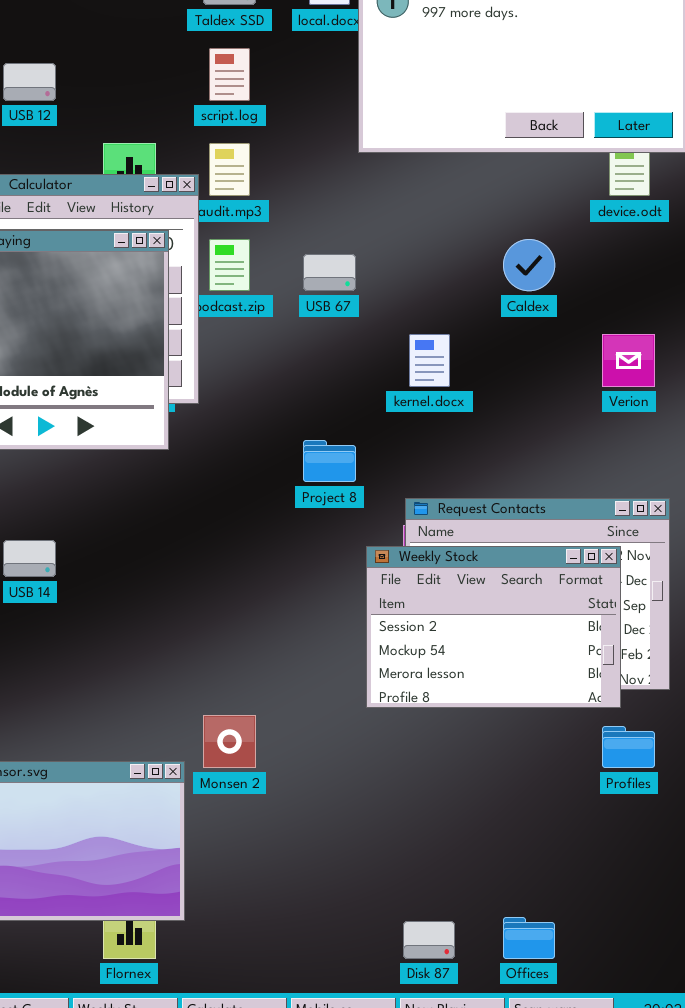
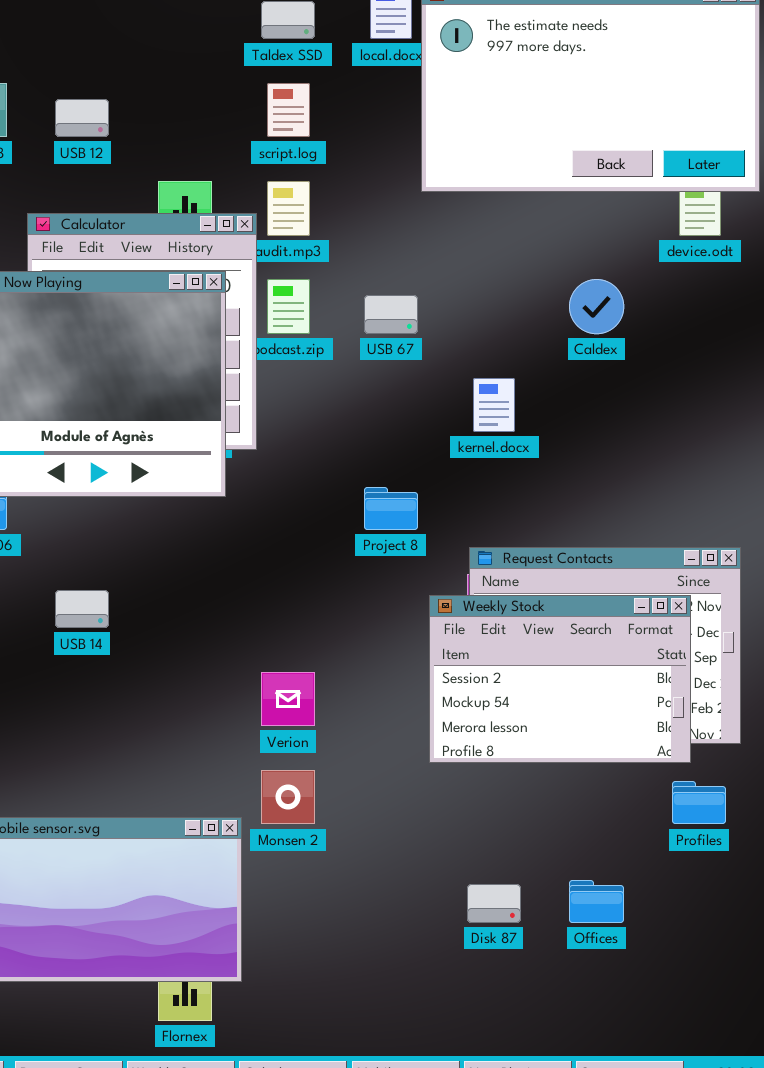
Verion: [602,334,655,387] -> [261,672,315,726], moved
Offices: [503,917,555,959] -> [569,880,624,923], moved
Disk 87: [403,921,455,959] -> [467,884,521,923], moved

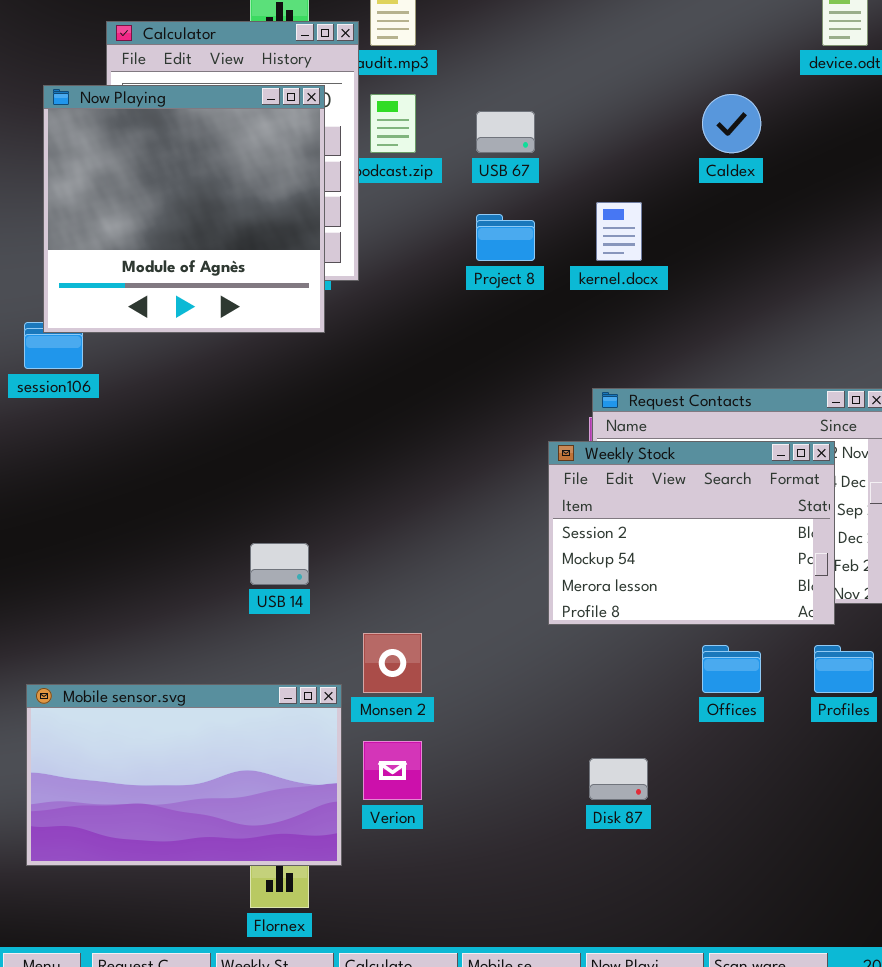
Project 8: [364,487,418,530] -> [476,214,535,261], moved
USB 14: [55,590,109,628] -> [250,543,309,585], moved
Verion: [261,672,315,726] -> [363,741,422,800], moved
Offices: [569,880,624,923] -> [702,645,761,693], moved

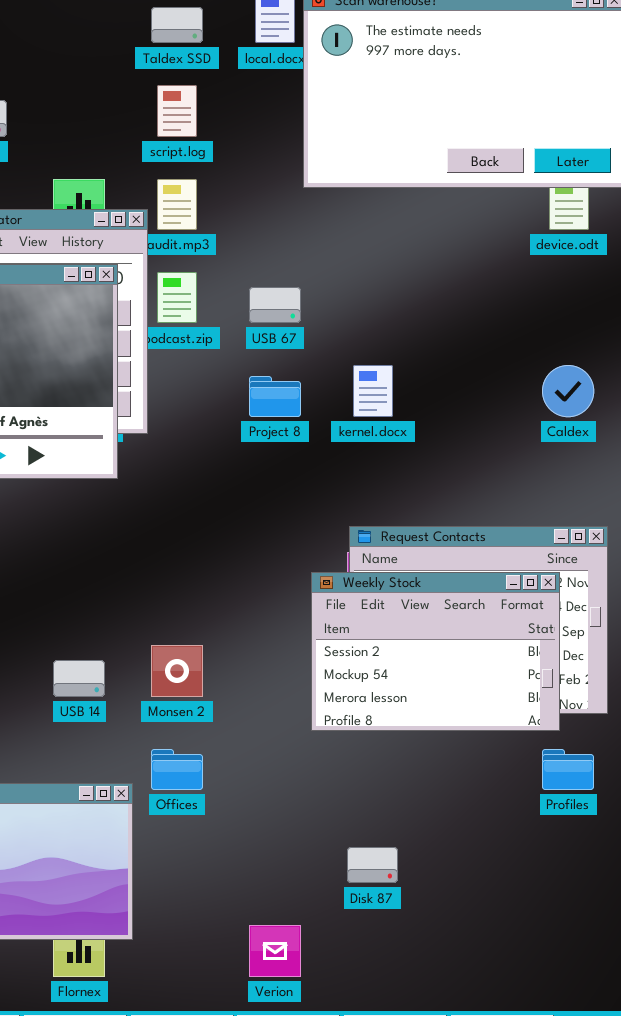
Caldex: [702,94,761,153] -> [542,365,594,417], moved
Monsen 2: [363,633,422,693] -> [151,645,203,697], moved
Offices: [702,645,761,693] -> [151,749,203,790], moved
Verion: [363,741,422,800] -> [249,925,301,977], moved

